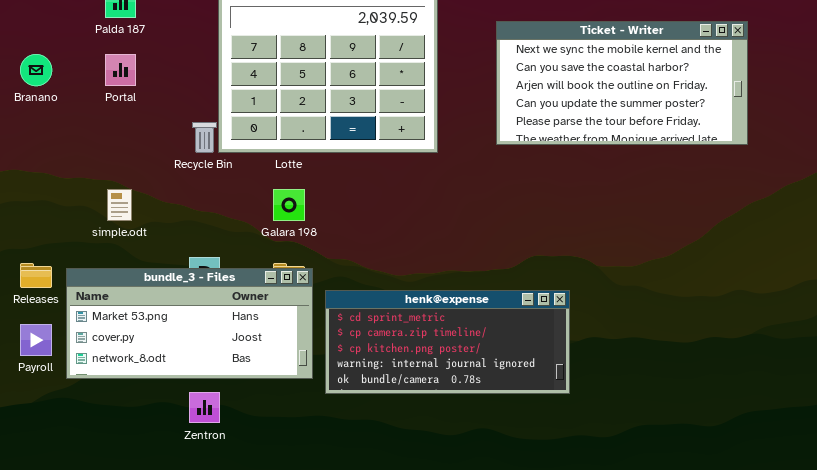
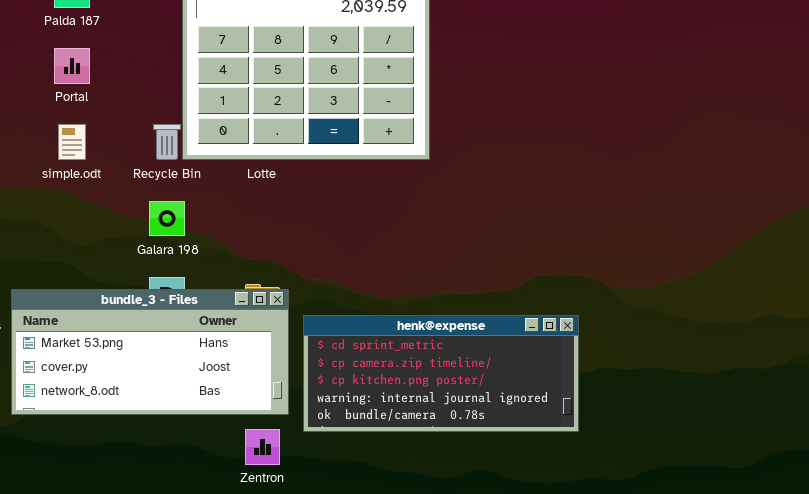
Ticket - Writer: [496,21,748,145] -> none, closed
simple.odt: [107,189,132,221] -> [58,124,86,160], moved
Galara 198: [273,189,305,221] -> [149,201,185,236], moved
Zentron: [189,392,220,423] -> [245,429,280,465], moved

